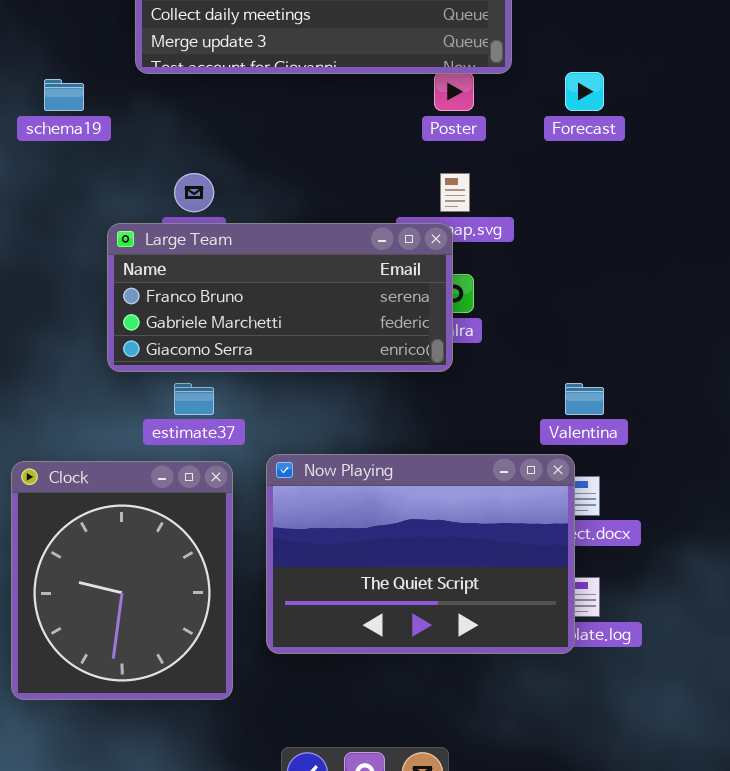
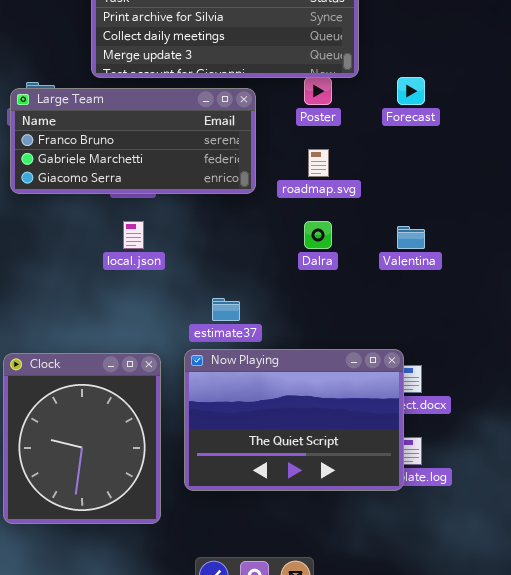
Large Team: [107,223,453,372] -> [10,88,256,194], moved
estimate37: [174,383,214,415] -> [212,298,240,321], moved
Valentina: [565,383,604,415] -> [397,226,425,249], moved

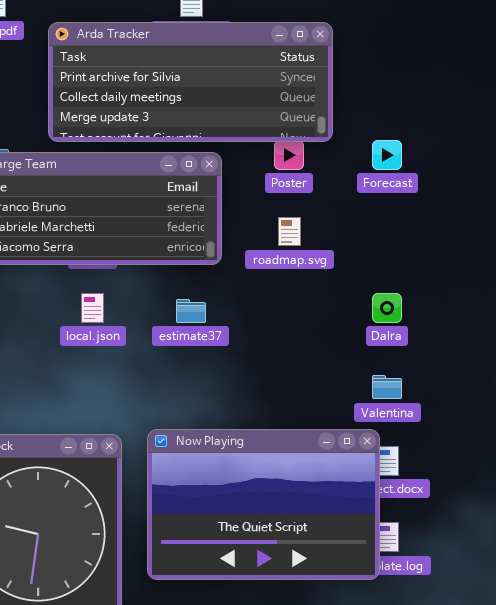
Dalra: [304,221,332,249] -> [372,293,402,323], moved
Valentina: [397,226,425,249] -> [372,375,402,399], moved
estimate37: [212,298,240,321] -> [176,299,206,323], moved

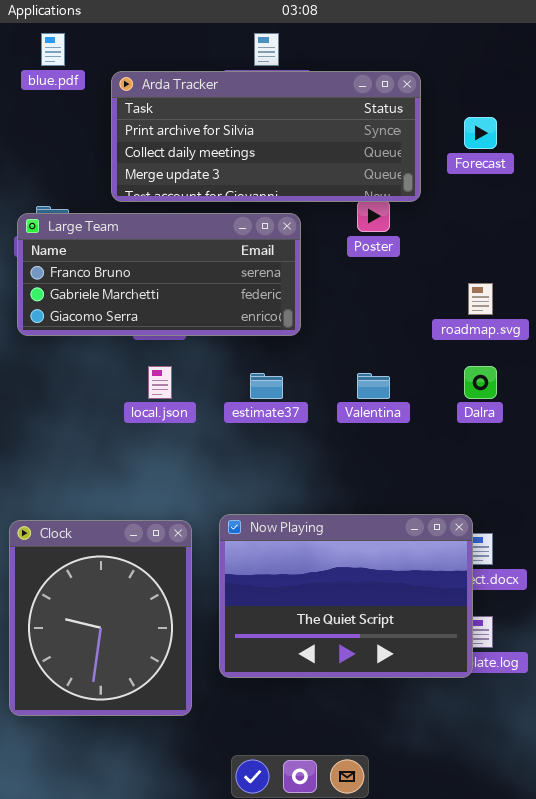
Forecast: [372,140,402,170] -> [464,117,497,149], moved
roadmap.svg: [278,217,301,246] -> [468,283,493,315], moved
Valentina: [372,375,402,399] -> [357,373,390,399], moved

